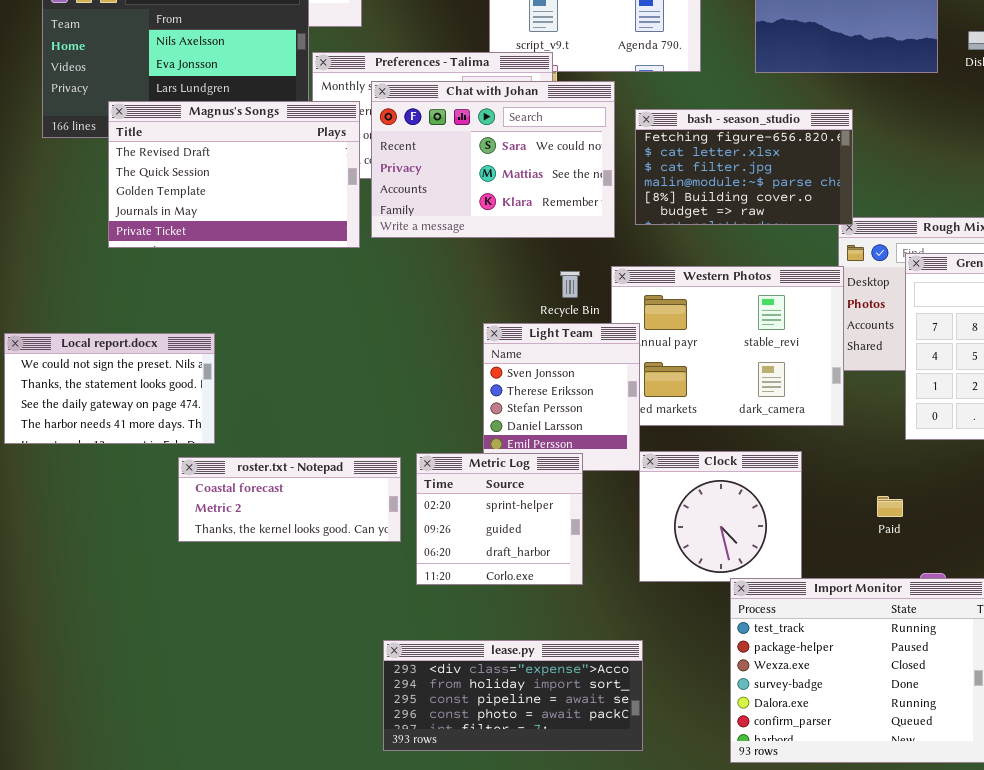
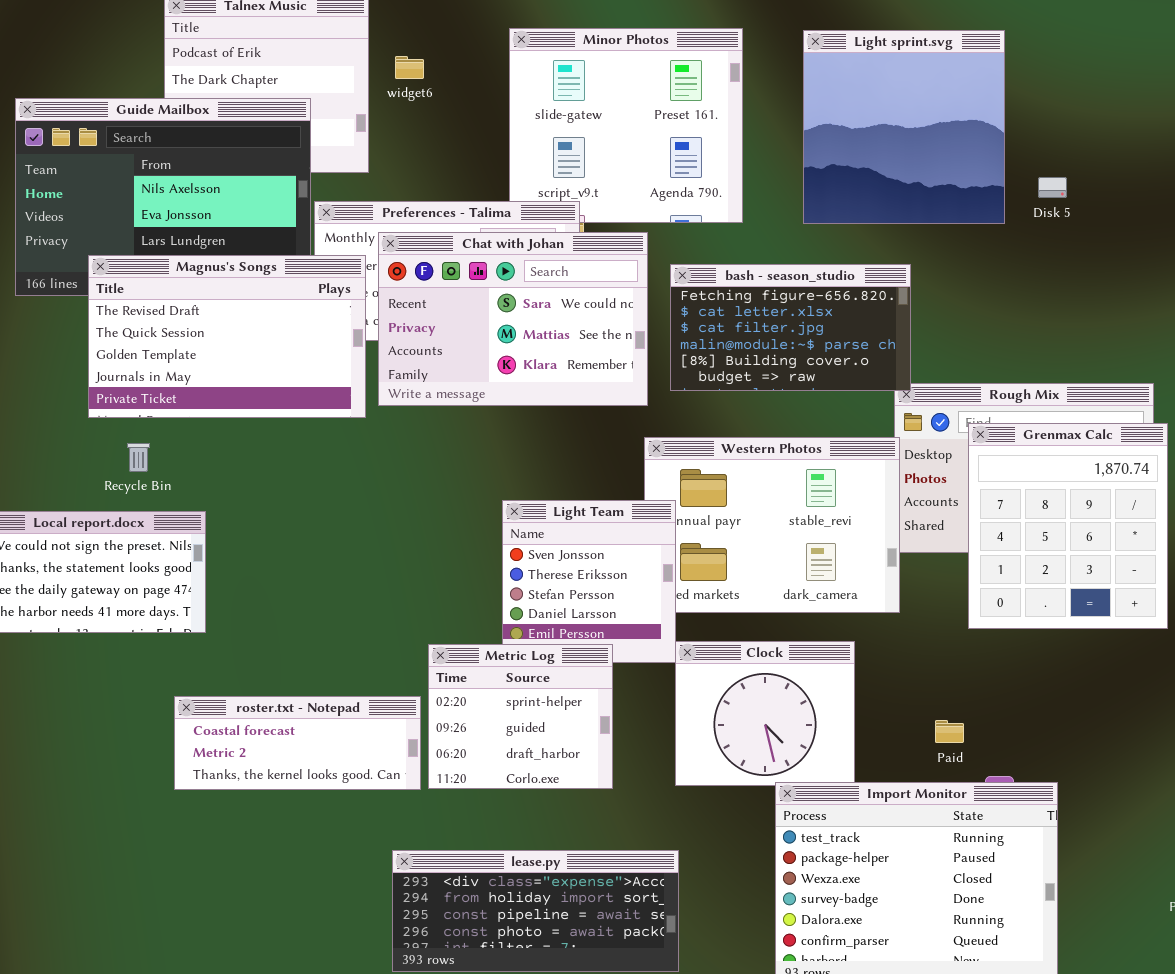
Recycle Bin: [560,271,580,298] -> [127,443,150,472], moved
roster.txt - Notepad: [178,457,401,542] -> [174,696,421,790], moved
Paid: [877,496,903,517] -> [935,720,964,743], moved

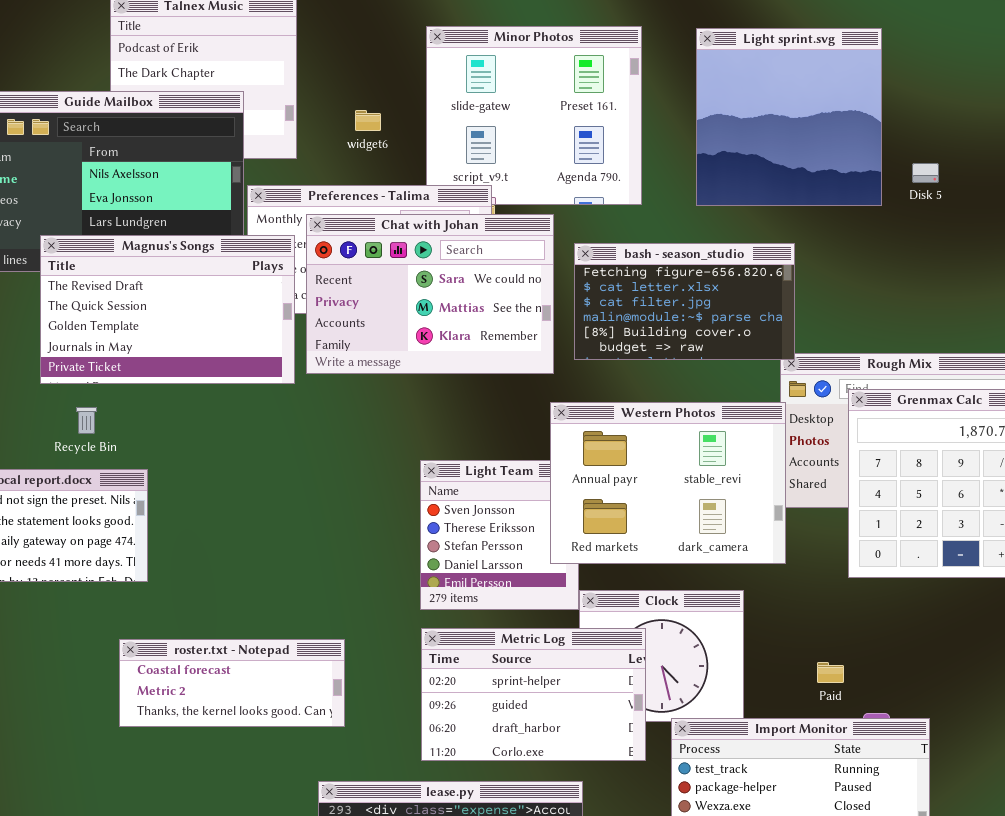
widget6: [395,56,424,79] -> [355,110,381,131], moved
Western Photos: [644,437,900,613] -> [550,402,786,564], raised
Metric Log: [428,644,613,789] -> [421,628,646,761], moved, resized

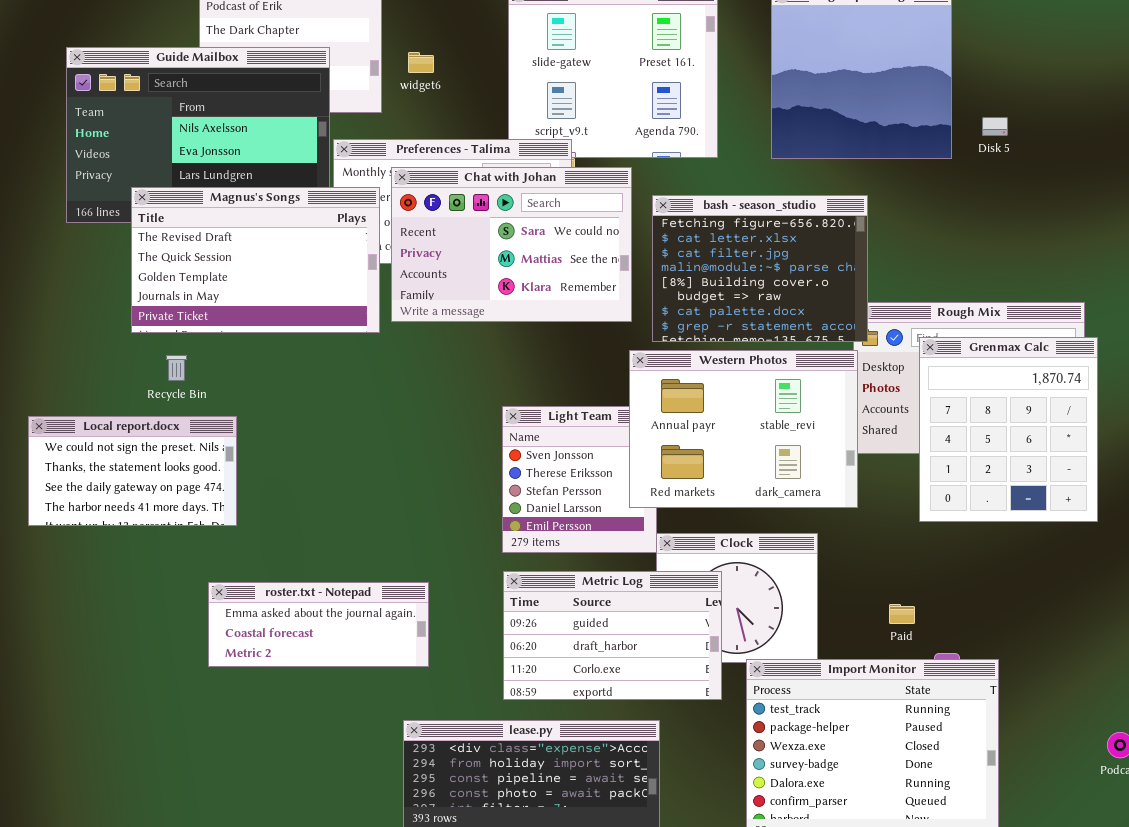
widget6: [355,110,381,131] -> [408,52,434,73], moved
bash - season_studio: [574,243,795,360] -> [652,195,868,342], resized
Metric Log: [421,628,646,761] -> [503,571,722,700], scrolled down 1 row
roster.txt - Notepad: [119,639,345,727] -> [208,582,429,667], scrolled up 1 row

